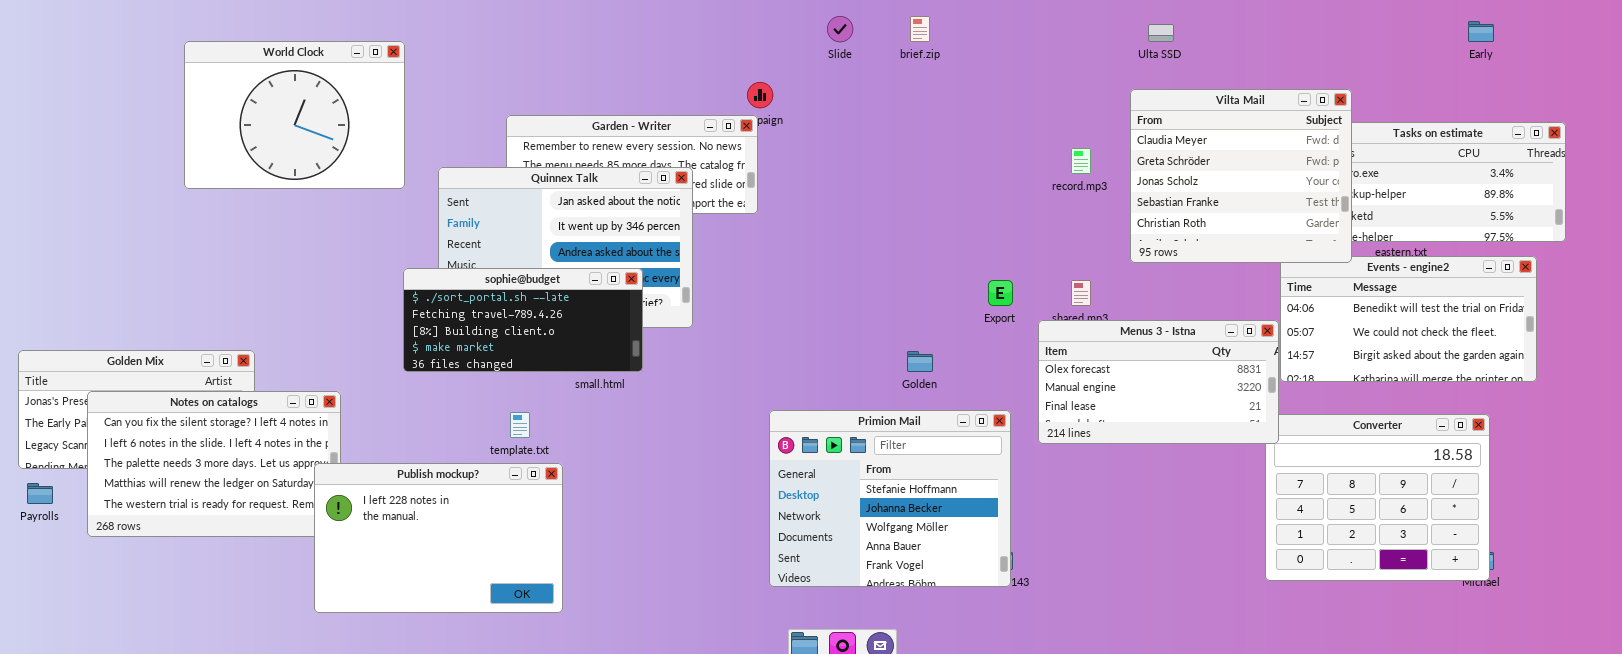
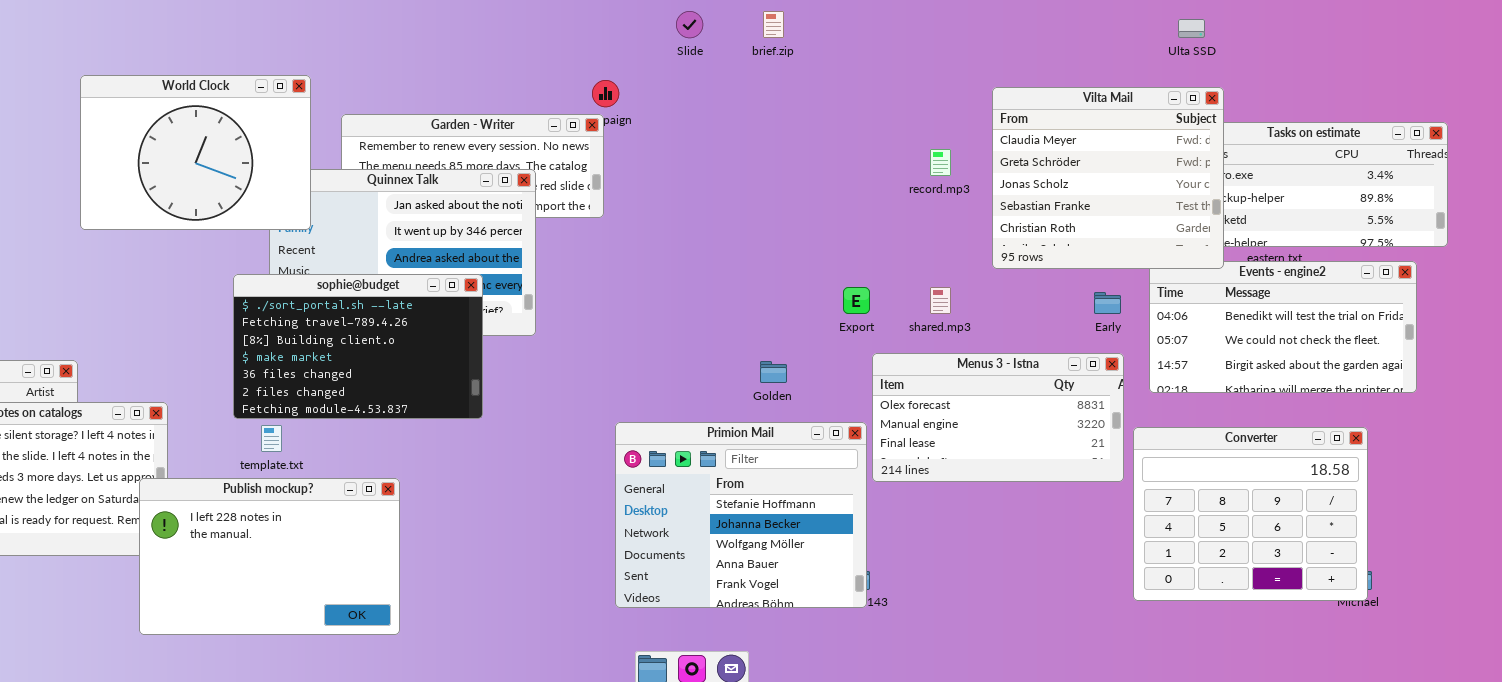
Early: [1468,21,1494,42] -> [1094,292,1121,314], moved
Ulta SSD: [1148,24,1174,42] -> [1178,19,1205,38], moved
World Clock: [184,41,405,189] -> [80,75,311,230], moved
sophie@budget: [403,268,643,372] -> [233,274,483,419], resized
Menus 3 - Istna: [1038,320,1279,444] -> [872,353,1124,482], moved
template.txt: [510,412,530,438] -> [261,425,282,452], moved

